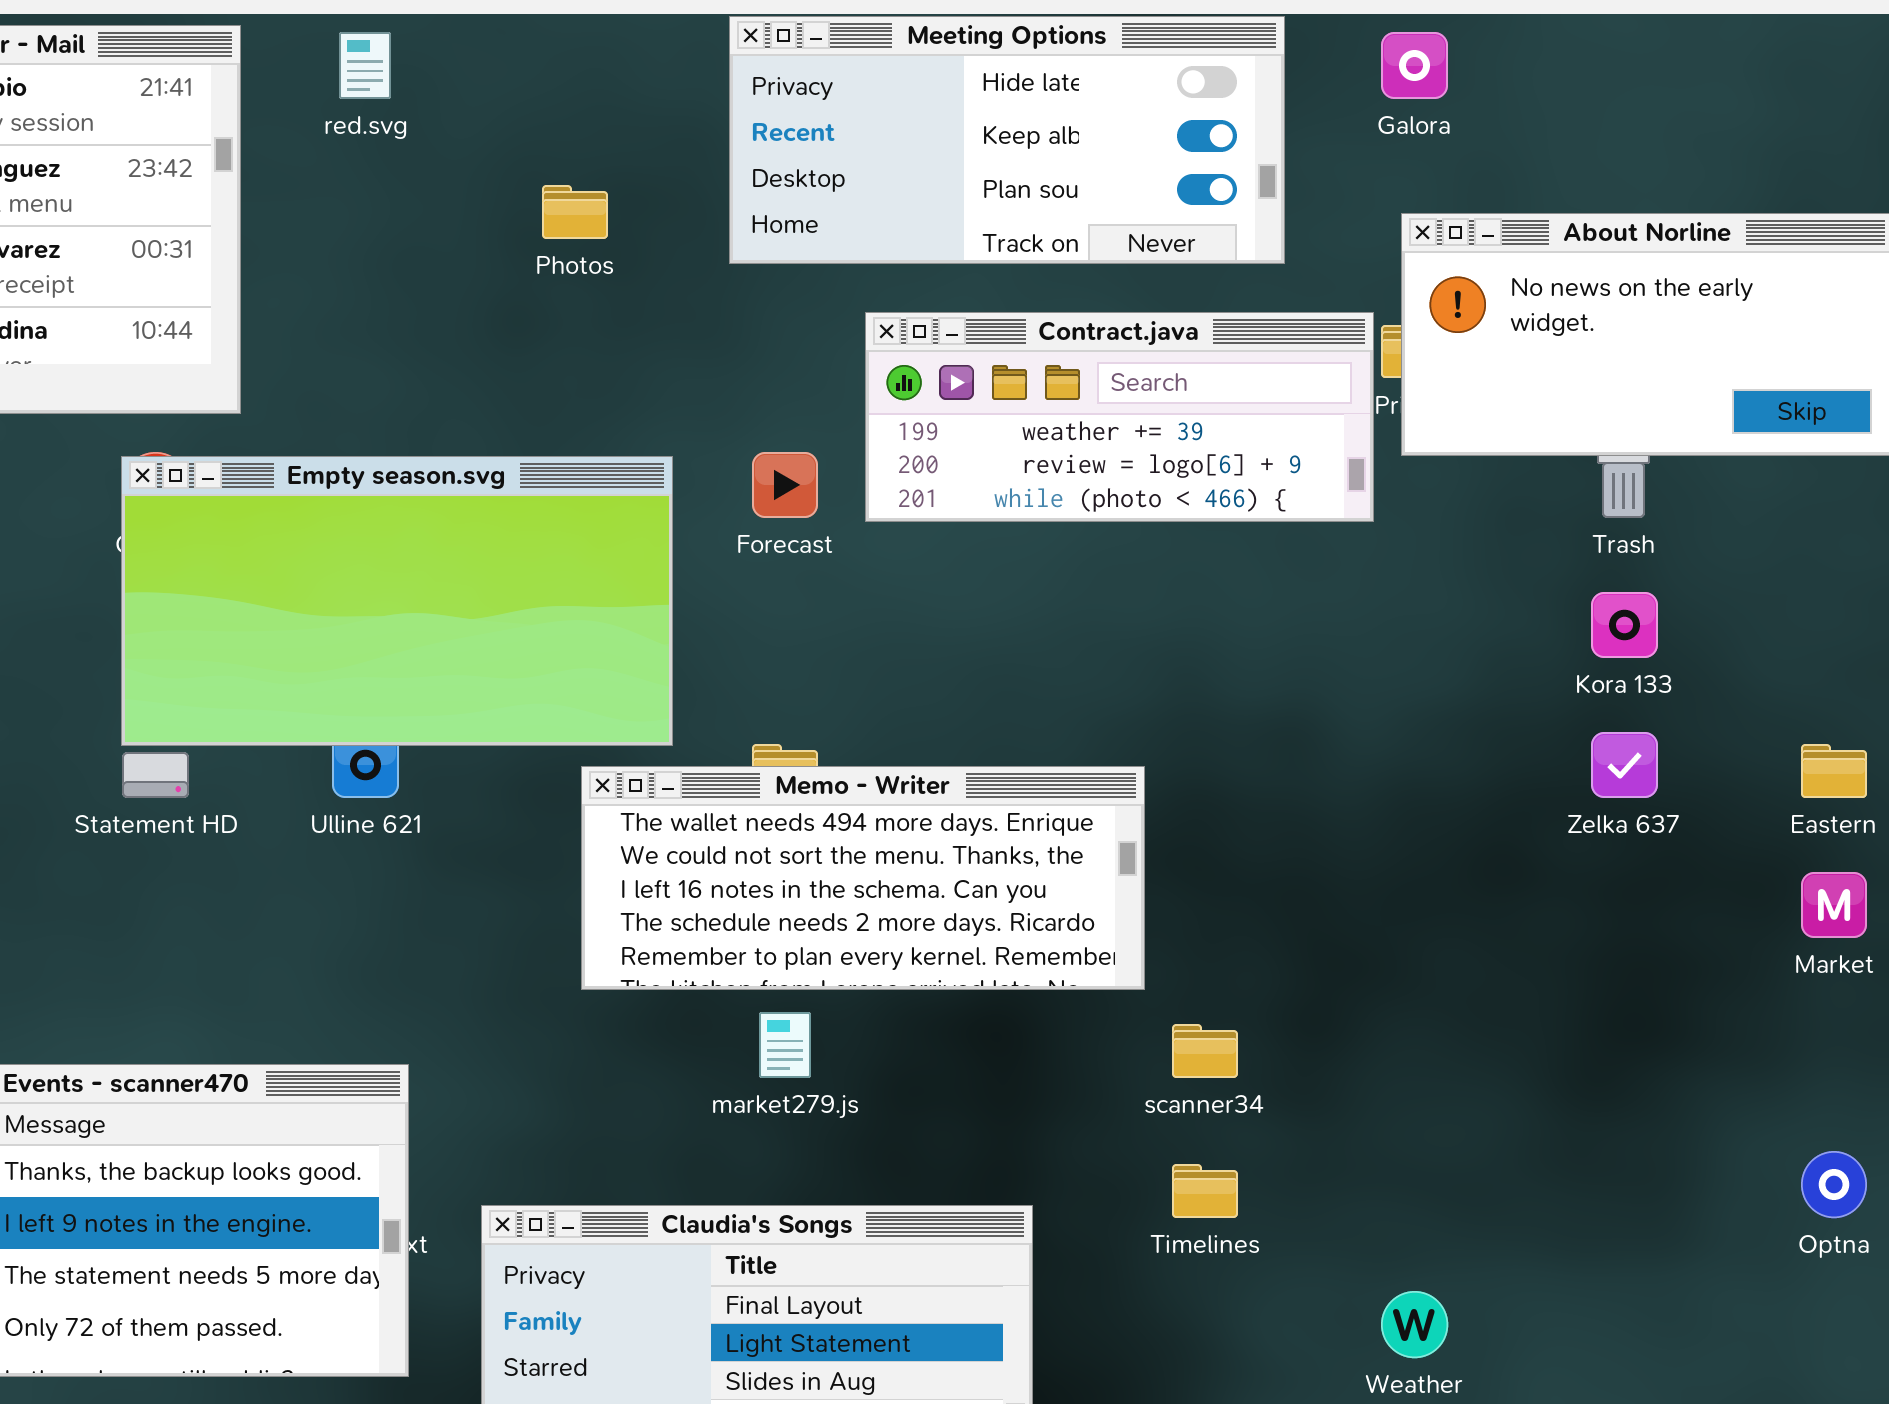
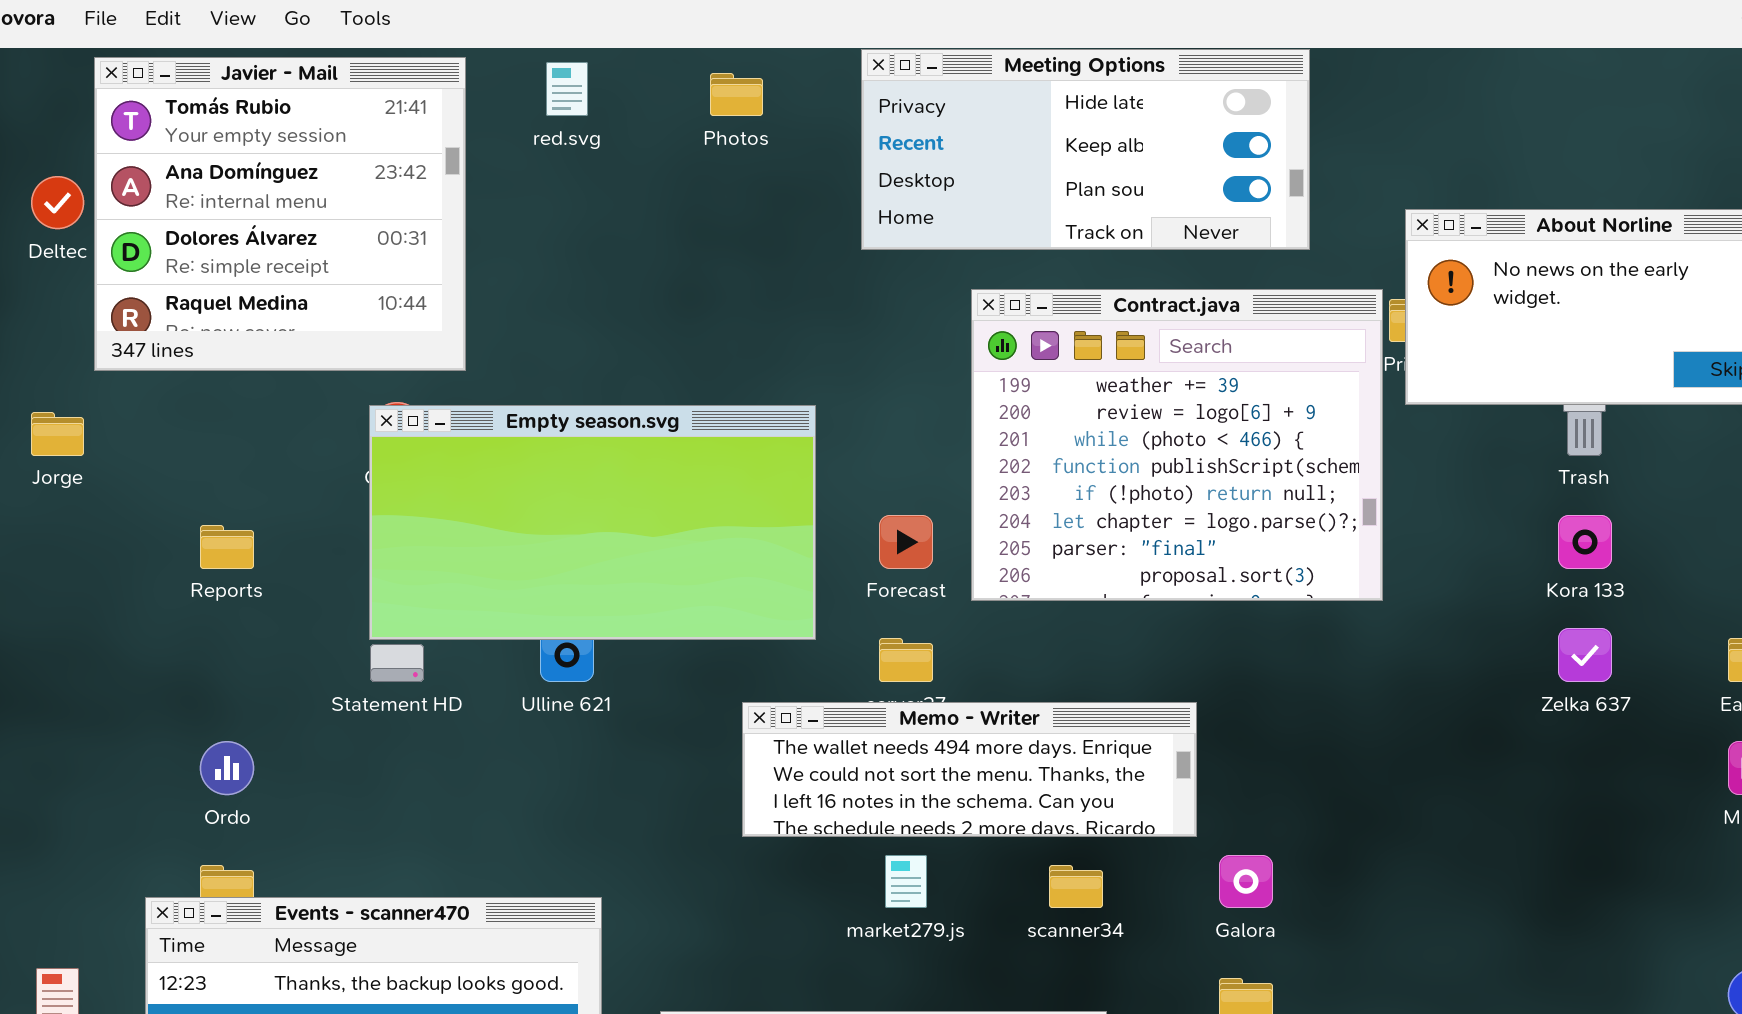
Galora: [1381,32,1448,99] -> [1219,855,1273,908], moved
Photos: [542,185,608,239] -> [710,73,763,116], moved
Contract.java: [865,312,1374,522] -> [971,289,1383,601], resized
Forecast: [752,452,818,518] -> [879,515,933,569], moved
Memo - Writer: [581,766,1145,990] -> [742,702,1197,837], resized
scanner34: [1172,1024,1238,1078] -> [1049,865,1103,908], moved

